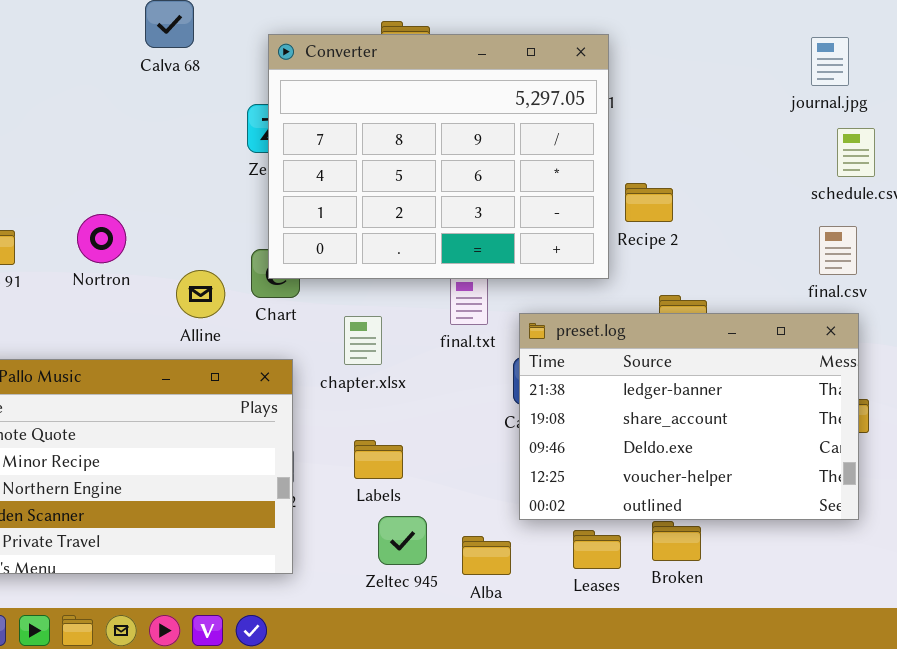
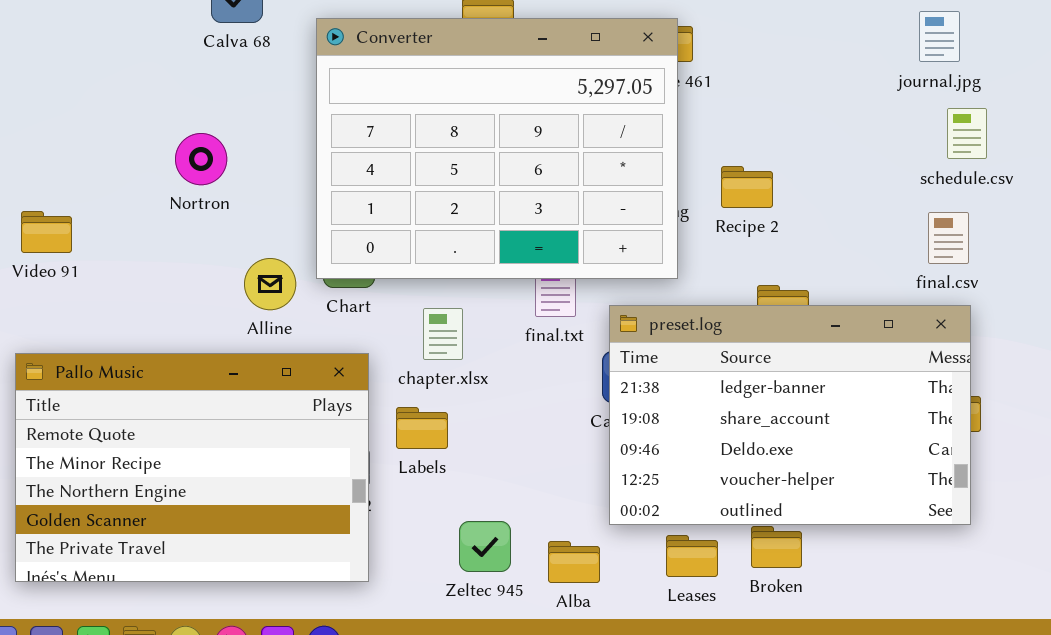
Converter: [268,34,609,279] -> [316,18,678,279], moved
Nortron: [77,214,126,263] -> [175,133,227,185], moved
Labels: [354,440,403,479] -> [396,407,448,449], moved

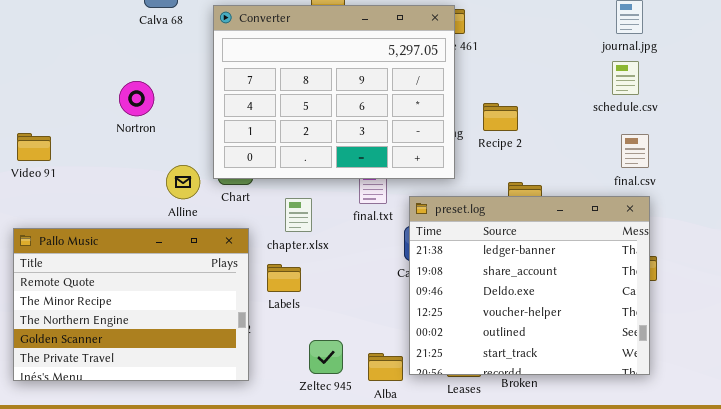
schedule.csv: [947,108,987,159] -> [612,61,639,95], moved
preset.log: [609,305,971,525] -> [409,196,650,375], resized

